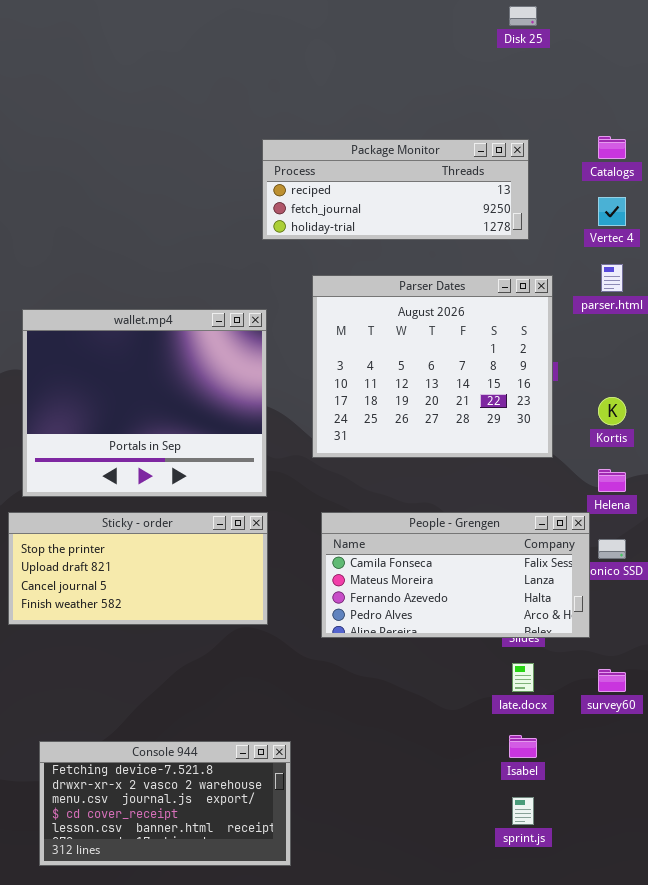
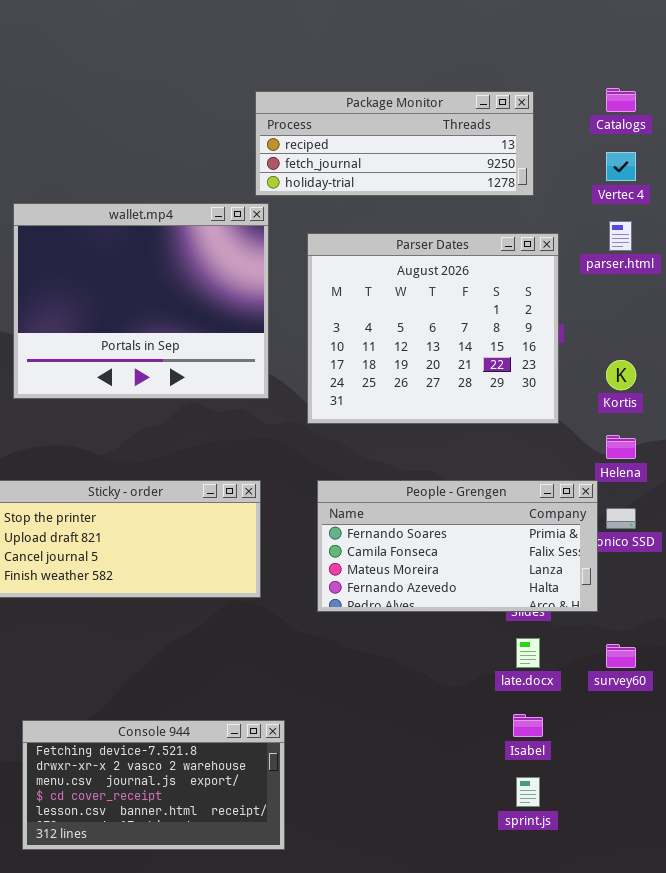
wallet.mp4: [22,309,267,497] -> [13,203,269,399], moved
People - Grengen: [321,512,590,638] -> [317,480,598,612], scrolled up 1 row

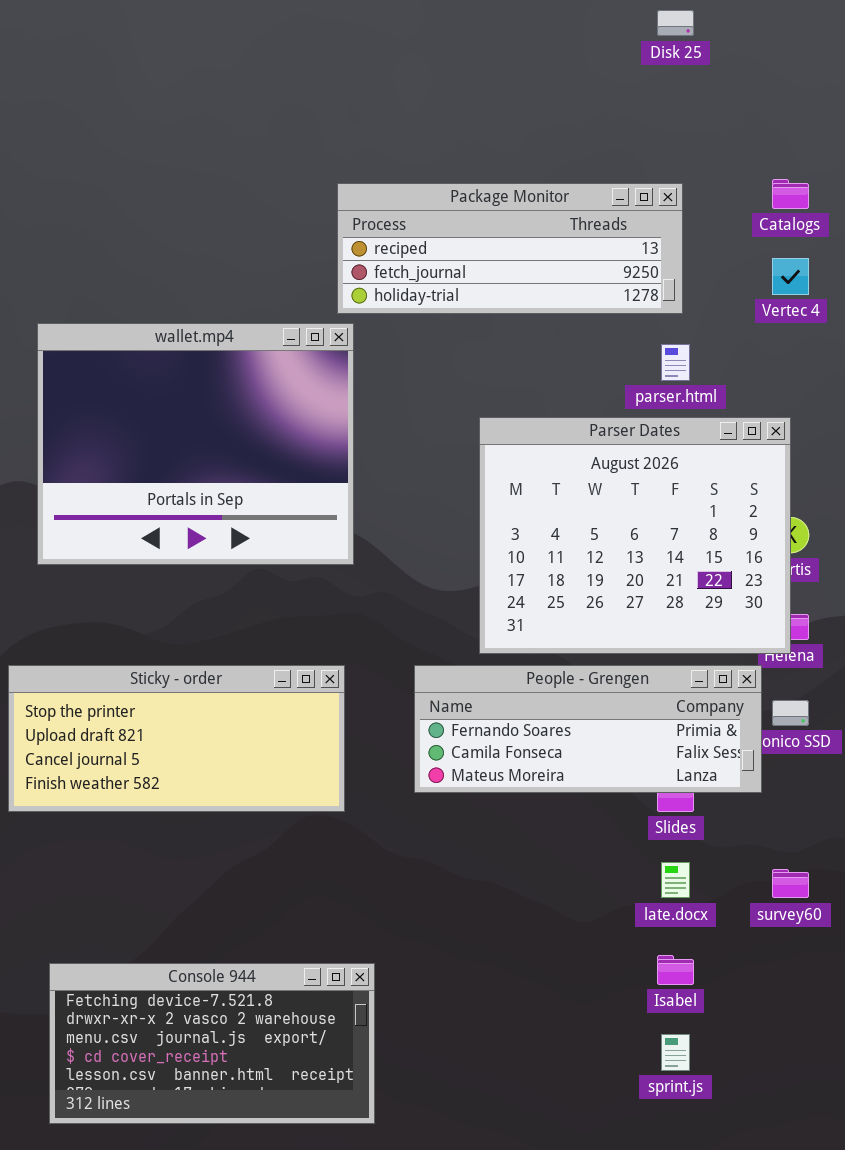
parser.html: [609,221,632,251] -> [661,344,690,381], moved
Parser Dates: [307,233,559,424] -> [479,417,791,654], moved
People - Grengen: [317,480,598,612] -> [414,665,762,793], resized

